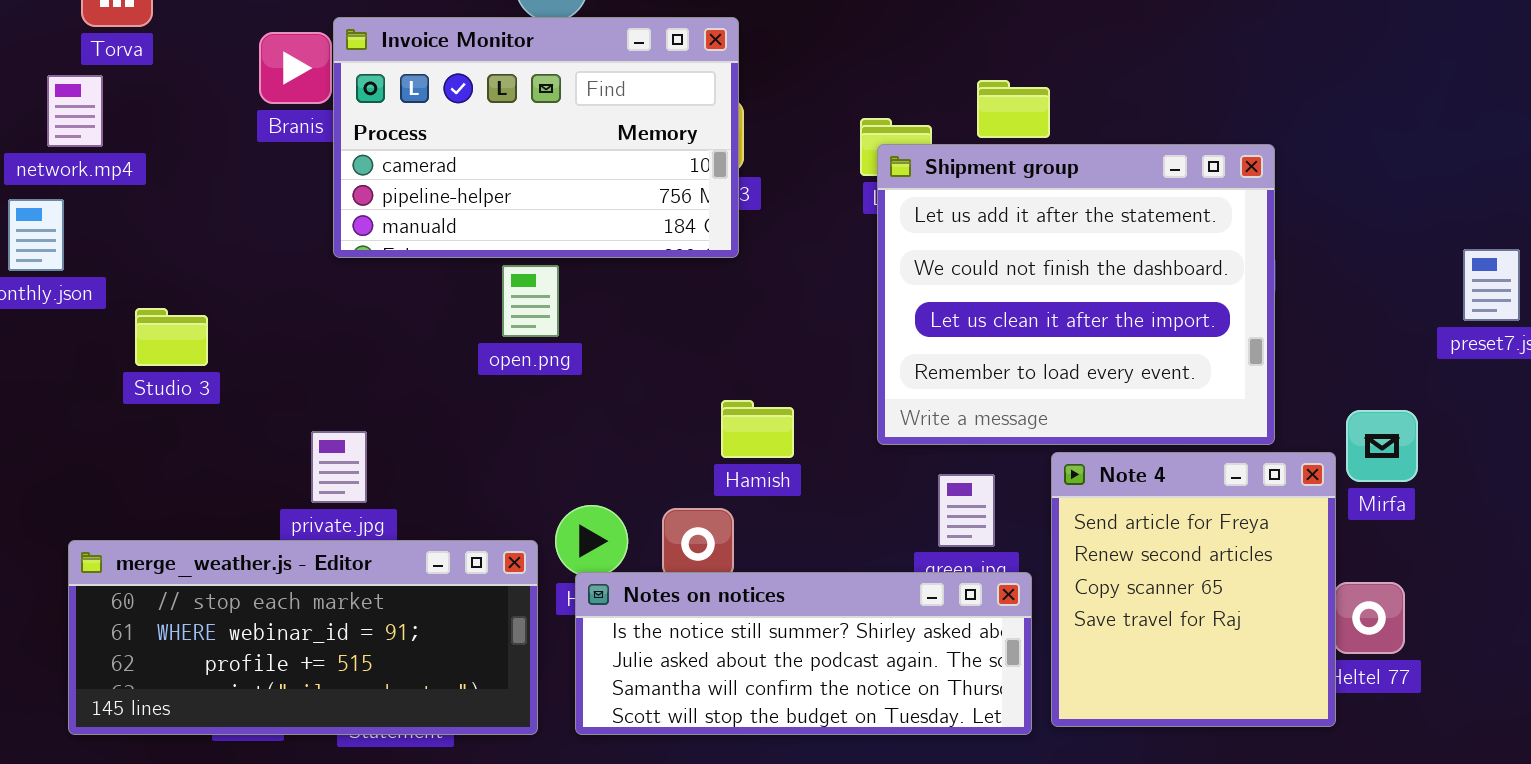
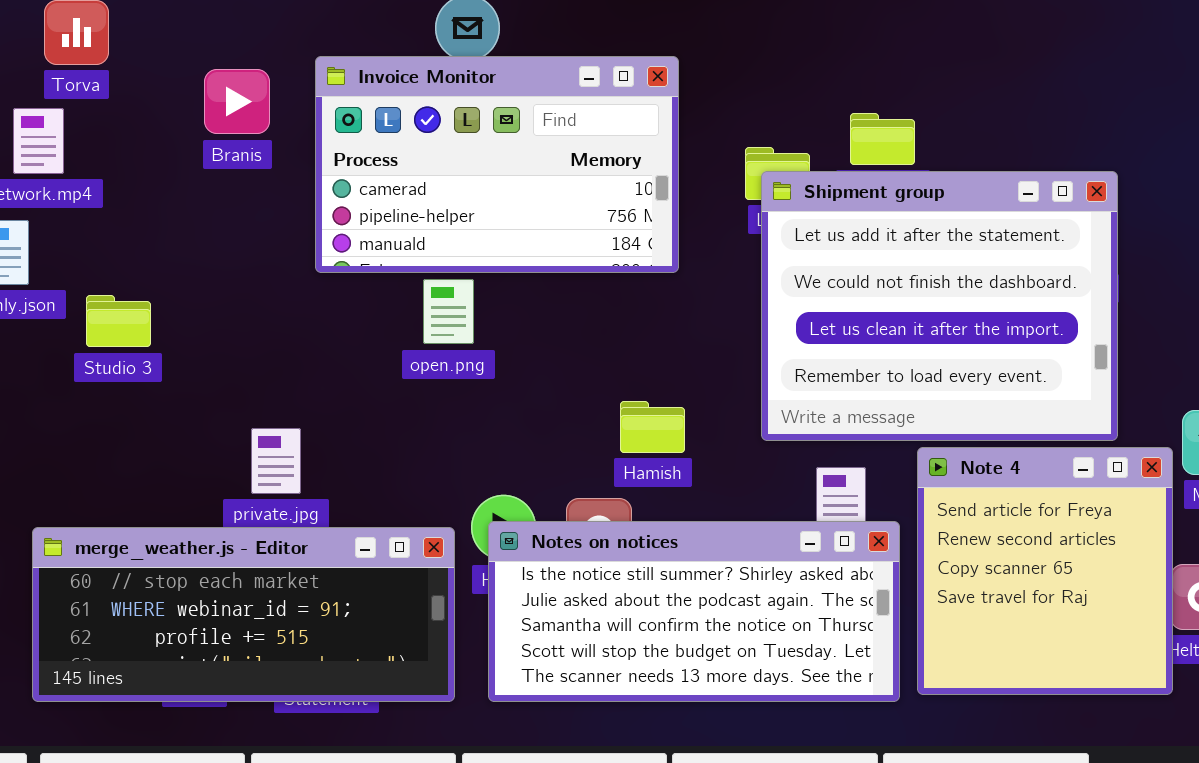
Invoice Monitor: [333,17,739,258] -> [315,56,679,273], moved
Studio 3: [135,308,208,366] -> [86,295,151,347], moved
Notes on notices: [575,572,1032,735] -> [488,521,900,702], resized

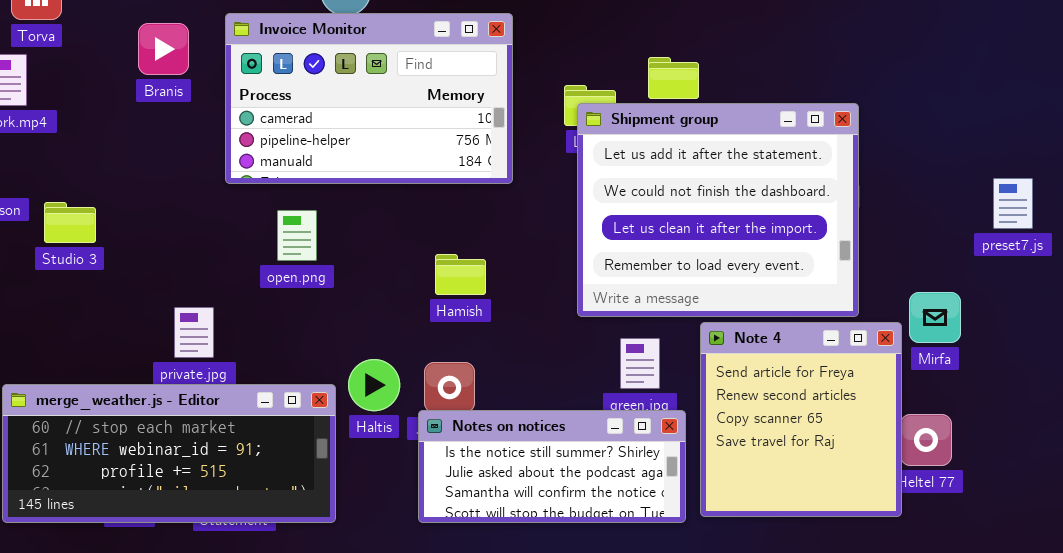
open.png: [423,279,474,344] -> [277,210,317,261], moved
Hamish: [620,401,685,453] -> [435,254,486,295], moved
Notes on notices: [488,521,900,702] -> [418,410,686,523], resized

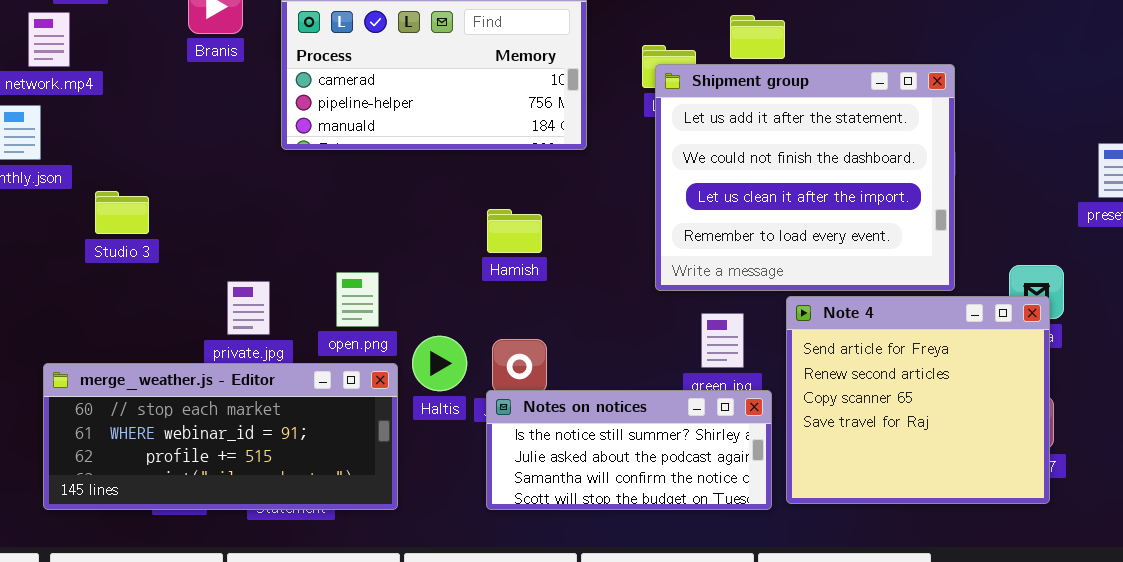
Studio 3: [44,202,96,243] -> [95,191,149,234], moved
open.png: [277,210,317,261] -> [336,272,379,327], moved
Hamish: [435,254,486,295] -> [487,209,542,253], moved
Note 4: [700,322,902,517] -> [786,296,1050,504], resized

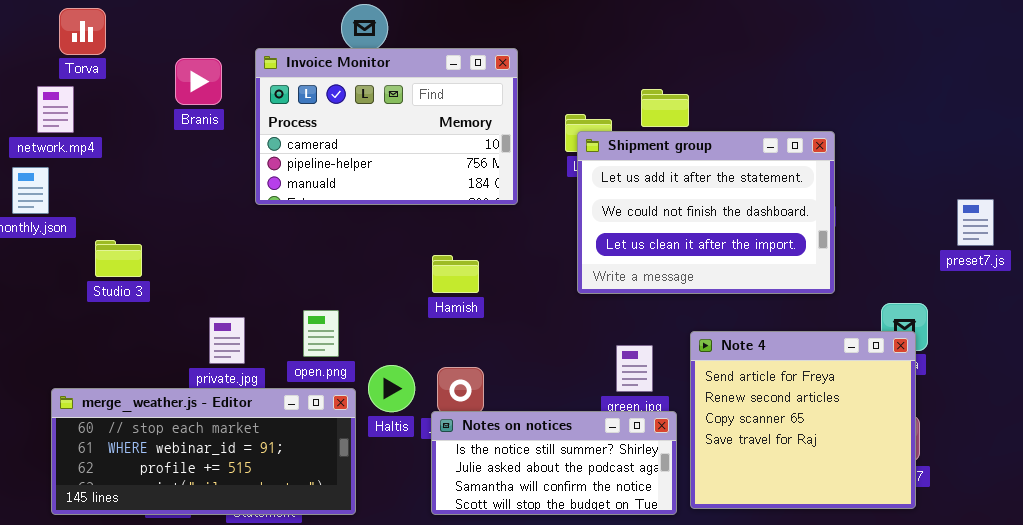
Shipment group: [655,64,955,291] -> [577,131,835,294], resized

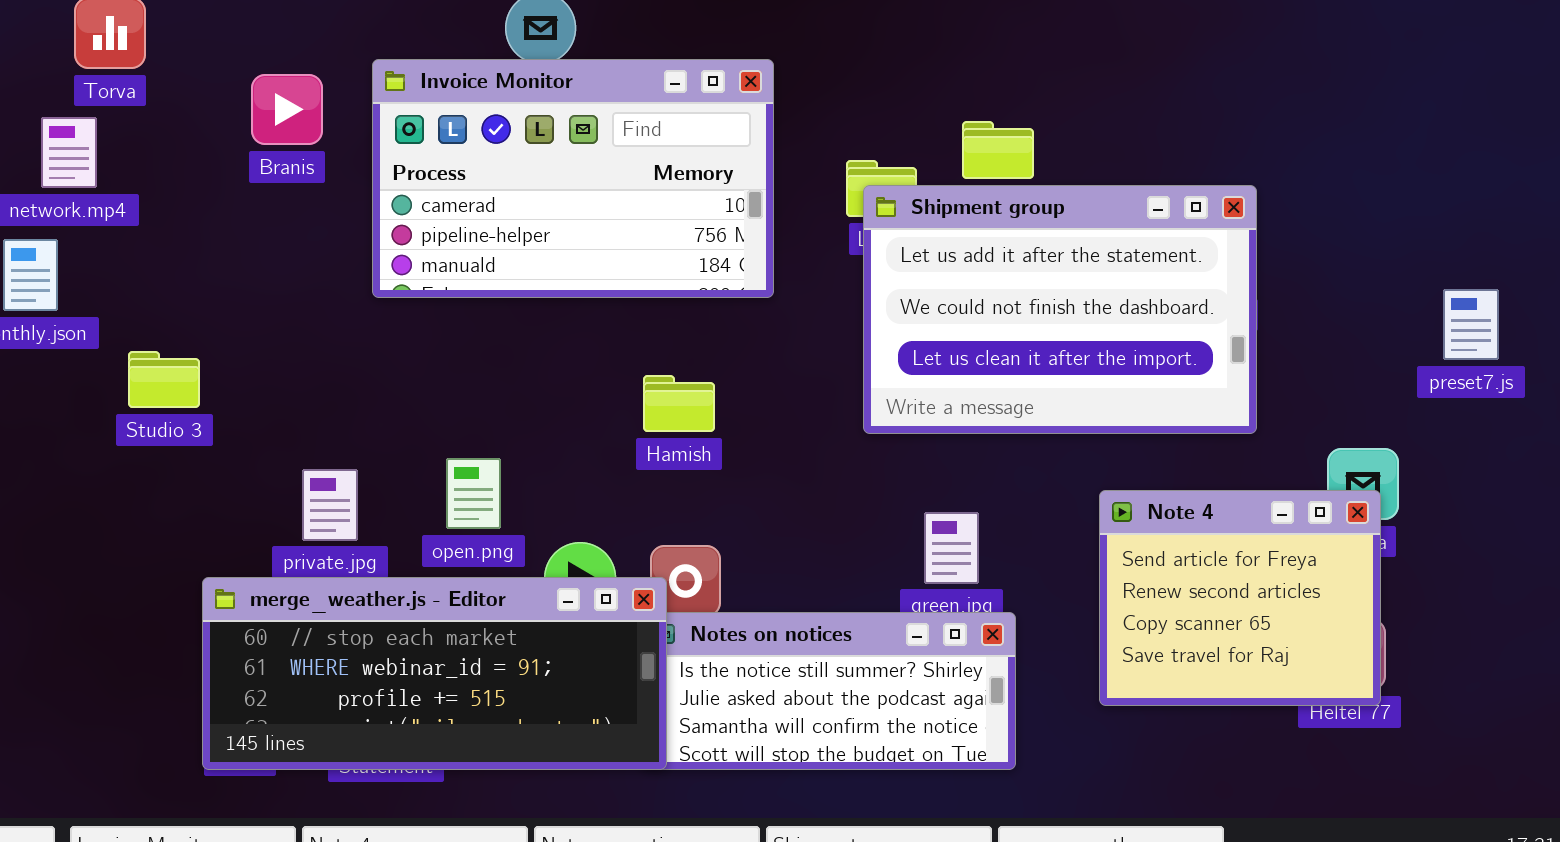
Note 4: [690,331,916,509] -> [1099,490,1381,706], resized
merge_weather.js - Editor: [51,388,356,515] -> [202,577,667,770], moved

